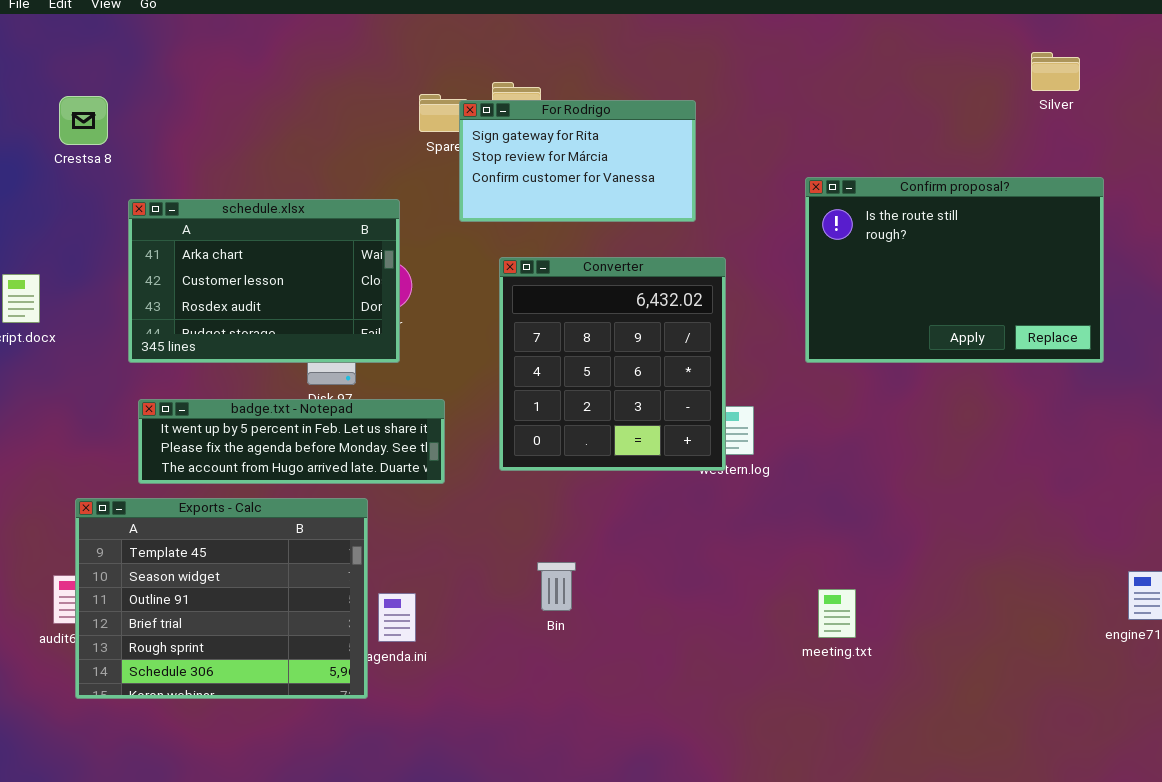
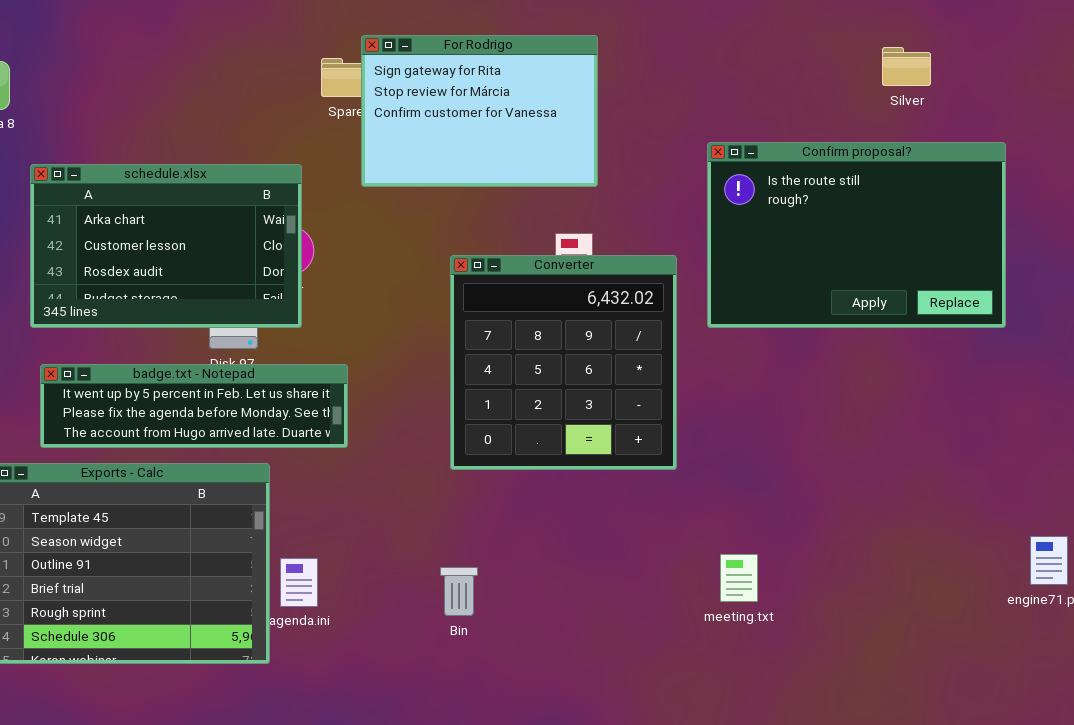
Silver: [1031,52,1080,91] -> [882,47,931,86], moved
For Rodrigo: [459,100,696,222] -> [361,35,598,187], resized
Converter: [499,257,726,471] -> [450,255,677,470], moved
Bin: [537,562,576,611] -> [440,567,478,616], moved

